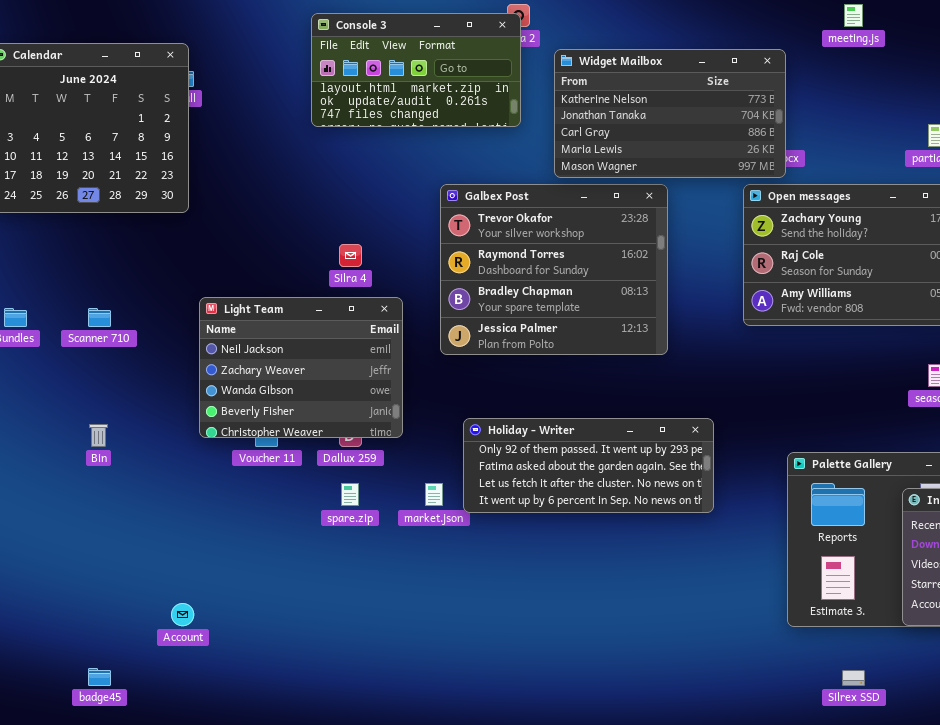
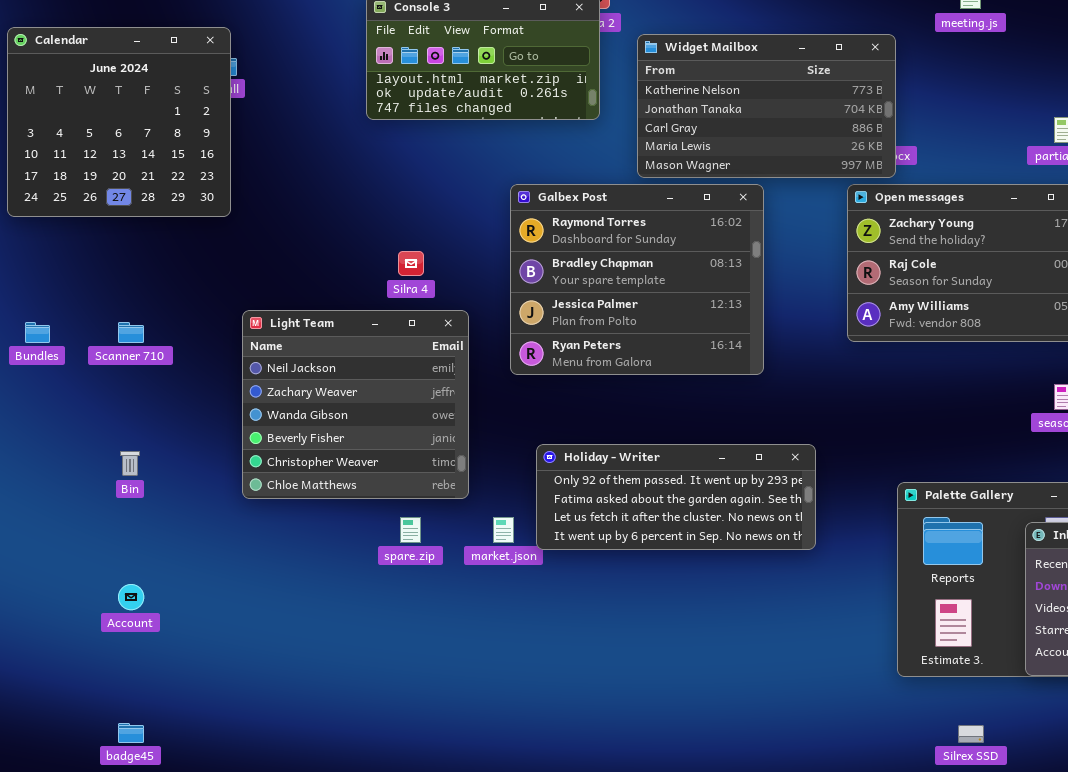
Galbex Post: [440,184,668,355] -> [510,184,764,375], scrolled down 1 row
Light Team: [199,297,403,438] -> [242,310,469,499], resized
Account: [171,603,194,626] -> [118,584,144,610], moved

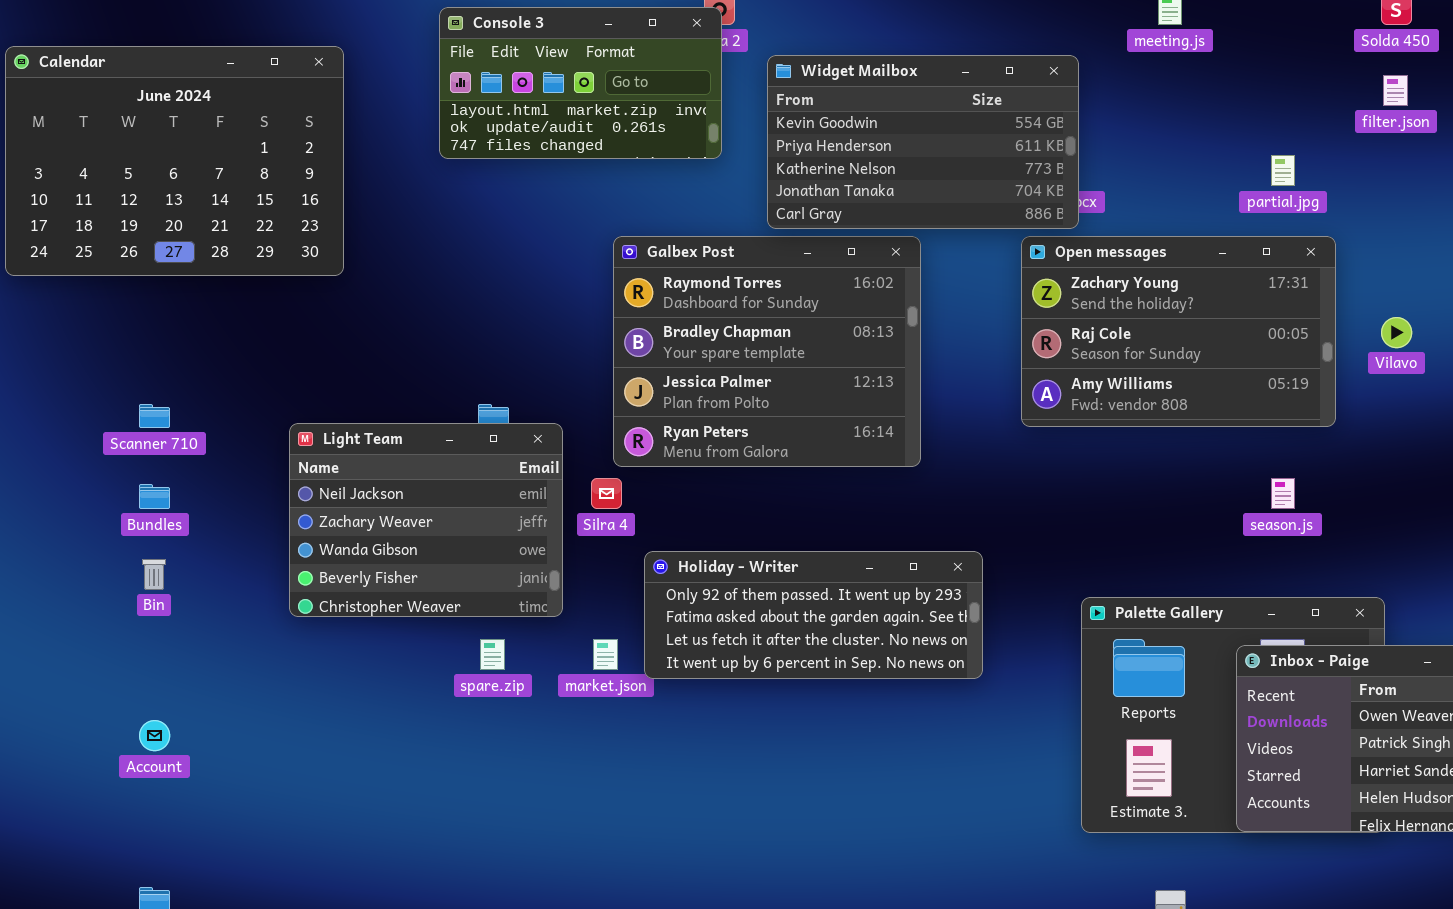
Calendar: [7,27,231,217] -> [5,46,344,276], resized
Widget Mailbox: [637,34,896,178] -> [767,55,1079,229], scrolled up 2 rows
Silra 4: [398,251,424,276] -> [591,478,622,509], moved
Light Team: [242,310,469,499] -> [289,423,563,617], resized
Bundles: [25,322,50,343] -> [139,484,170,509], moved

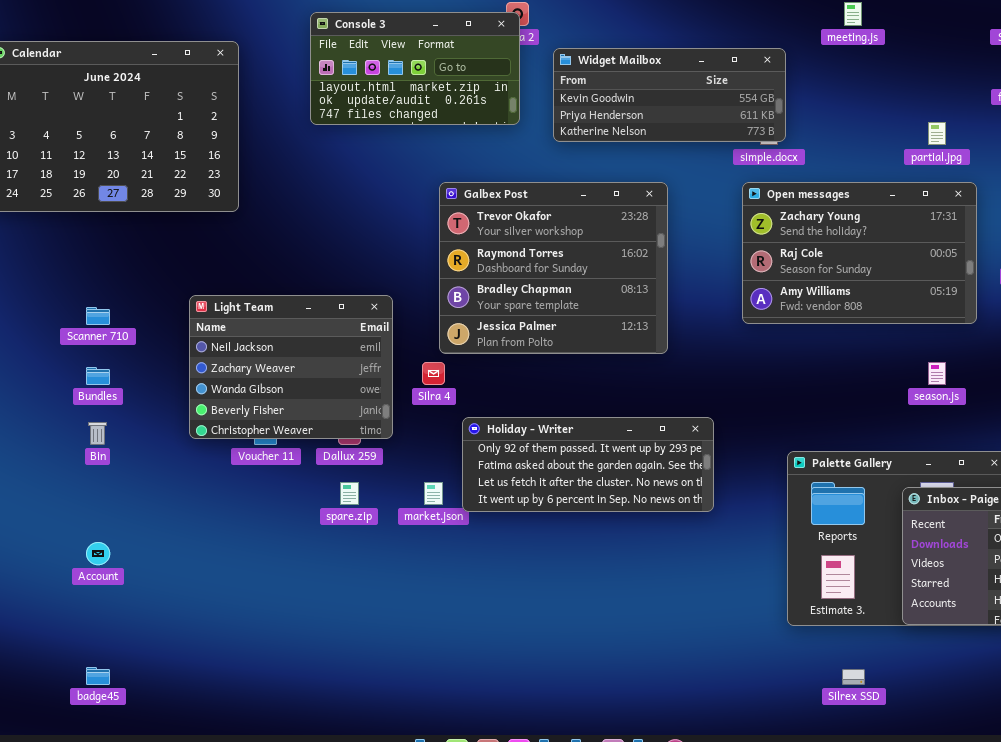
Widget Mailbox: [767,55,1079,229] -> [553,48,786,142], resized
Galbex Post: [613,236,921,467] -> [439,182,668,354], scrolled up 1 row
Light Team: [289,423,563,617] -> [189,295,393,439], moved

